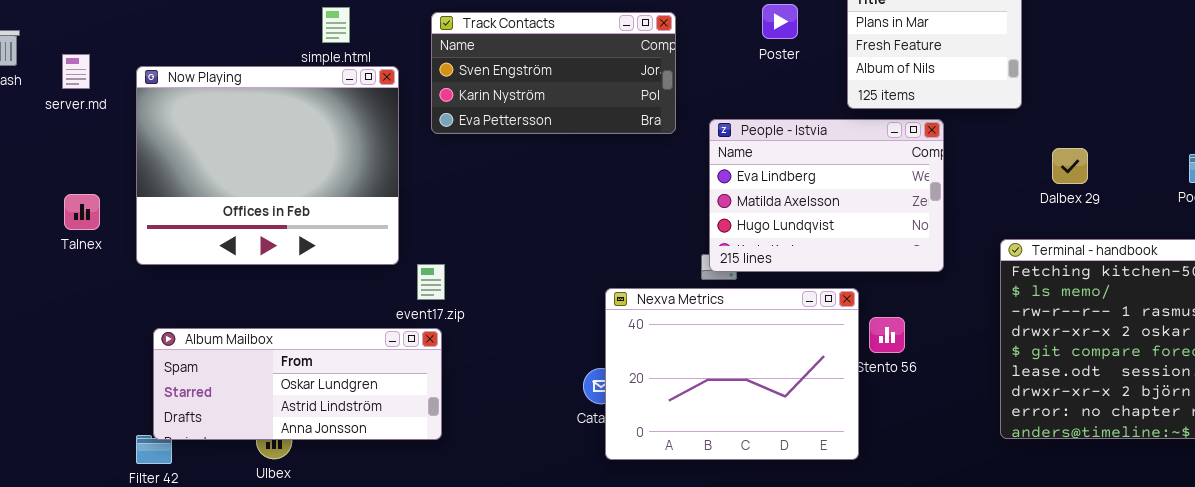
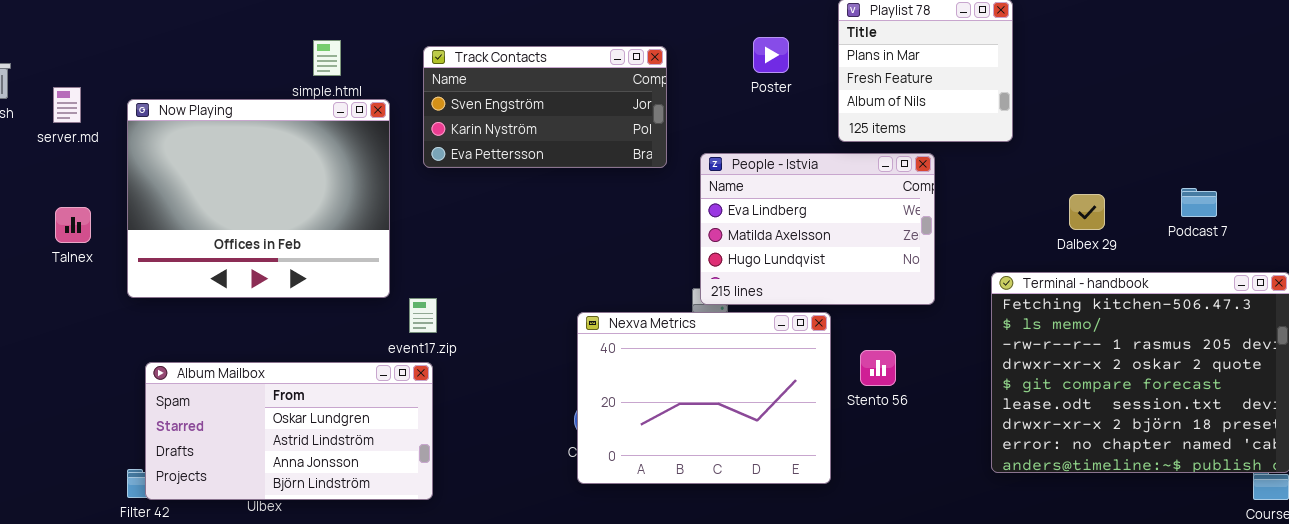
Dalbex 29: [1052,148,1088,184] -> [1069,194,1105,230], moved
Talnex: [64,194,100,230] -> [55,207,91,243], moved
Nexva Metrics: [605,288,859,460] -> [577,312,831,484], moved
Album Mailbox: [153,328,442,440] -> [145,362,433,500], resized

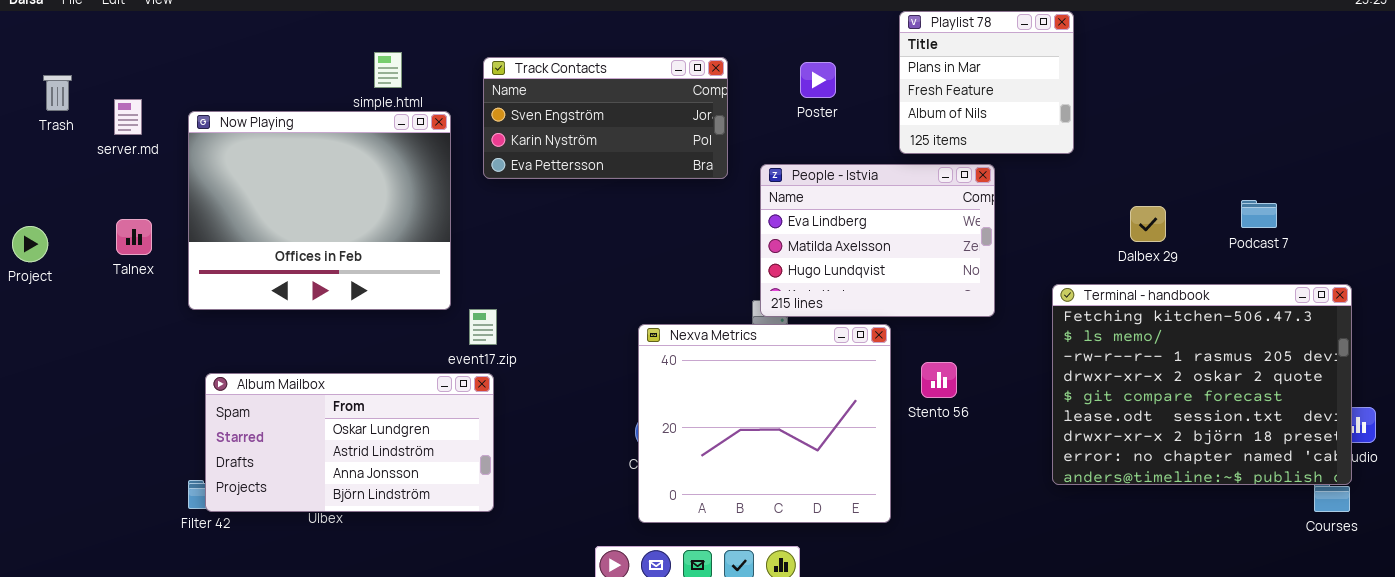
Poster: [753,37,789,73] -> [800,62,836,98], moved
Nexva Metrics: [577,312,831,484] -> [638,324,891,523], resized

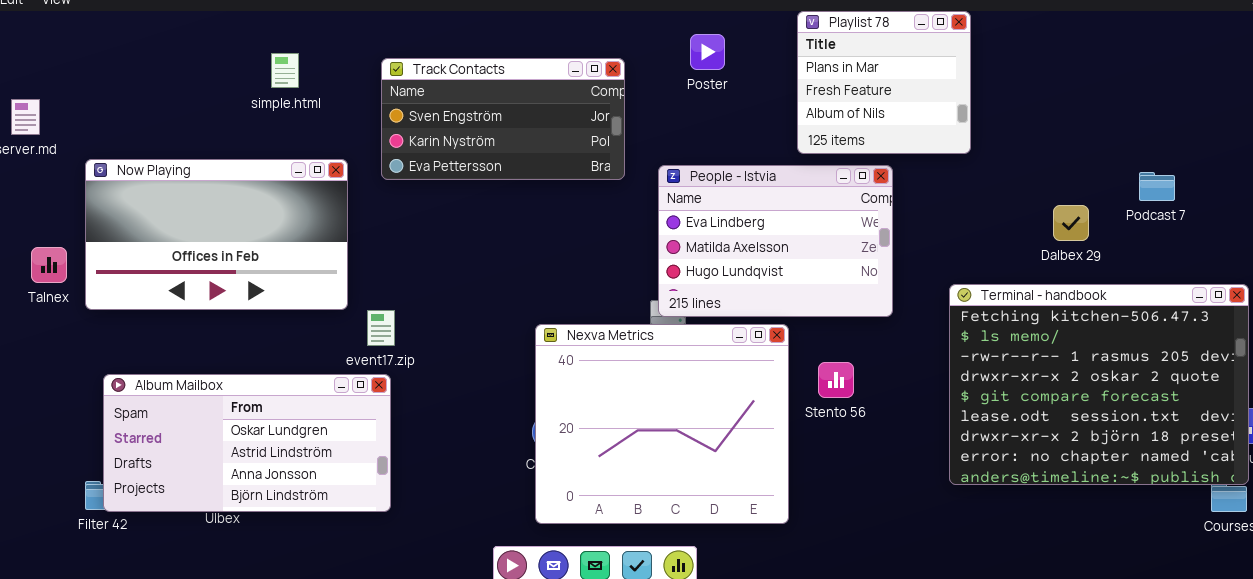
Poster: [800,62,836,98] -> [690,34,725,70], moved
Now Playing: [188,111,451,310] -> [85,159,348,310], resized
Podcast 7: [1241,200,1277,228] -> [1139,172,1175,201], moved
Dalbex 29: [1130,206,1166,242] -> [1053,205,1089,241], moved
Talnex: [116,219,152,255] -> [31,247,67,283], moved

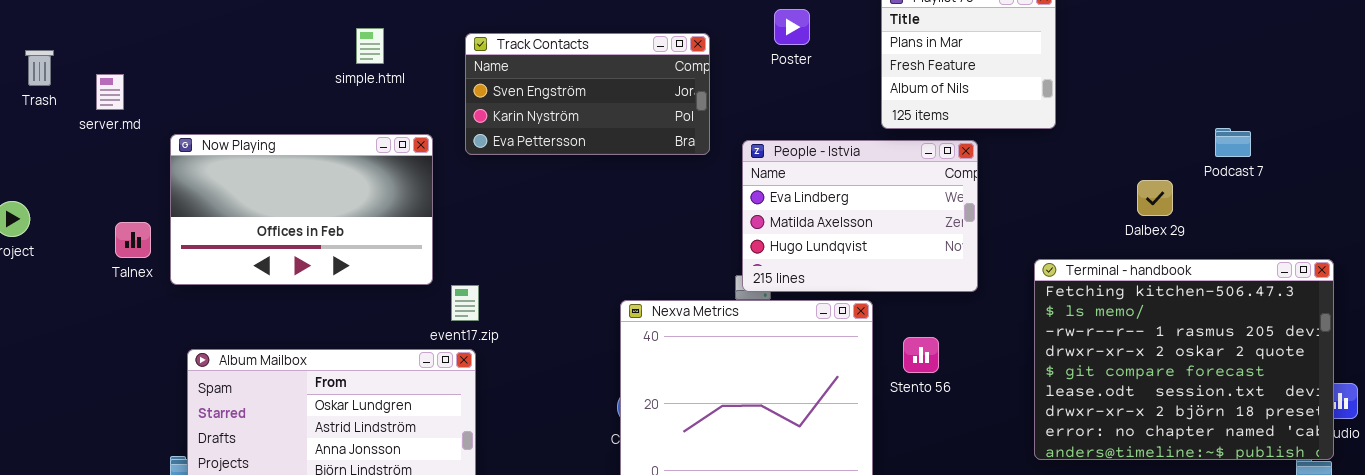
Podcast 7: [1139,172,1175,201] -> [1215,128,1251,157], moved

